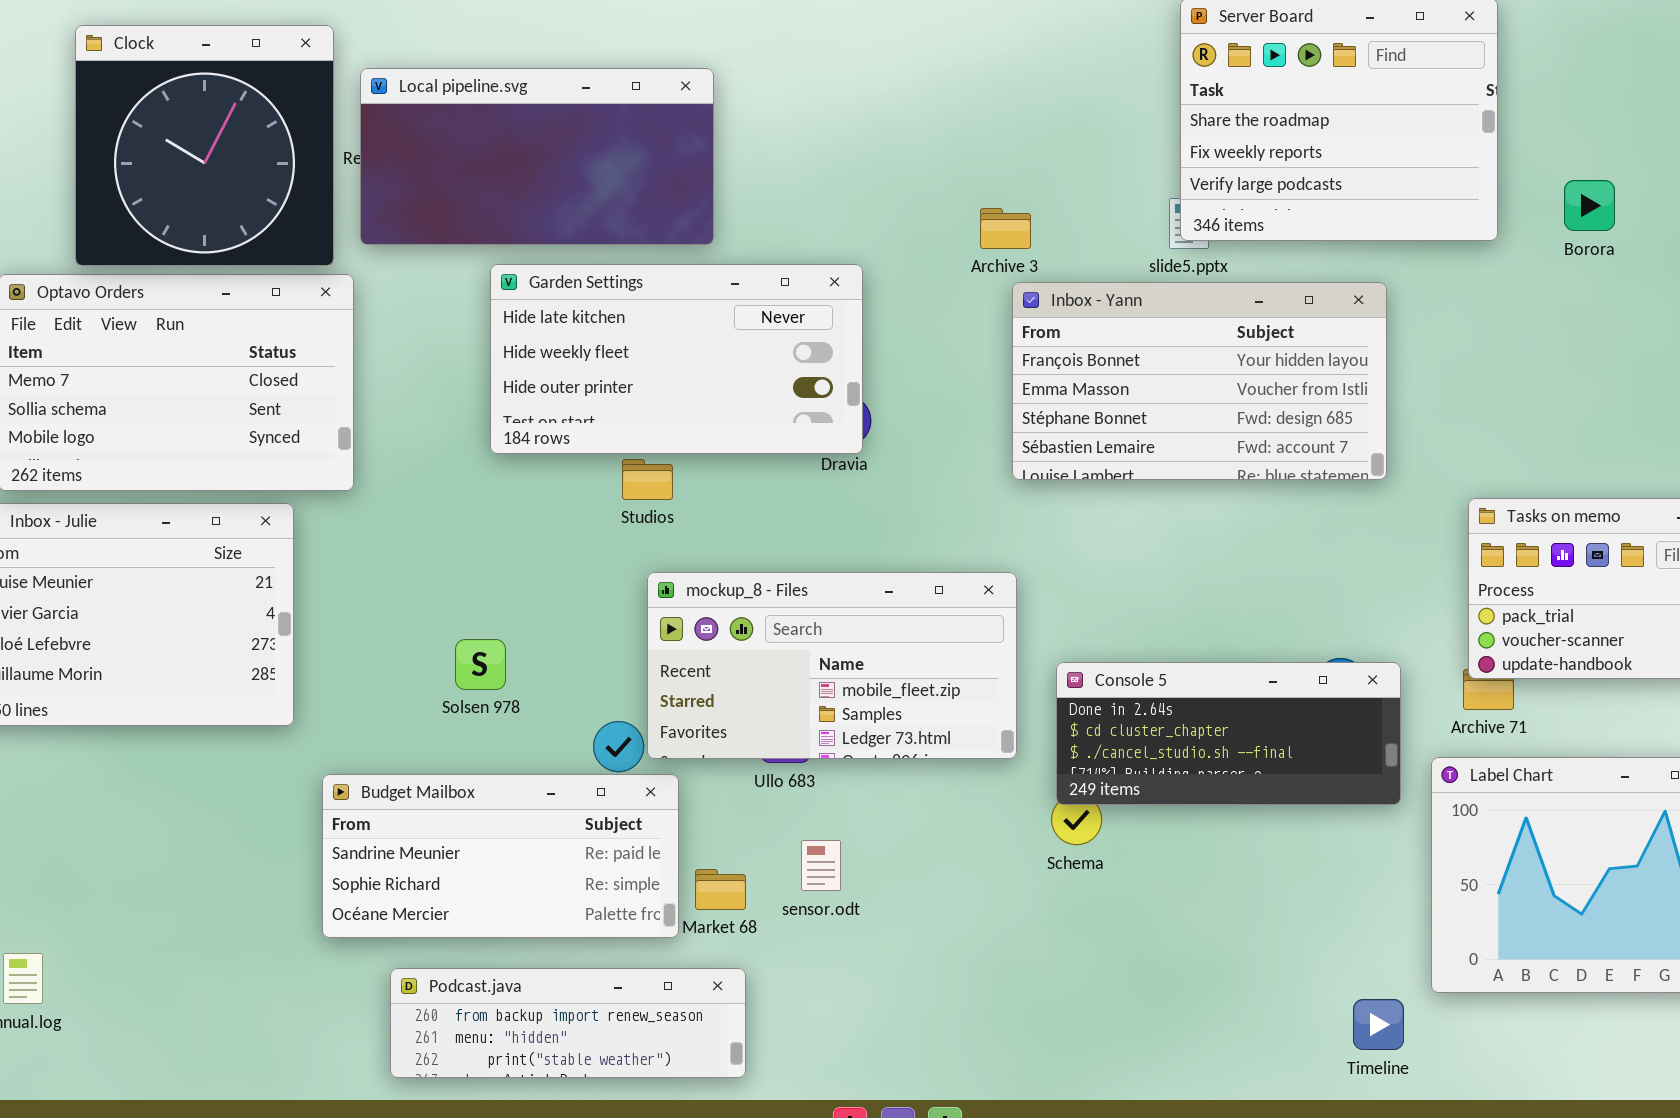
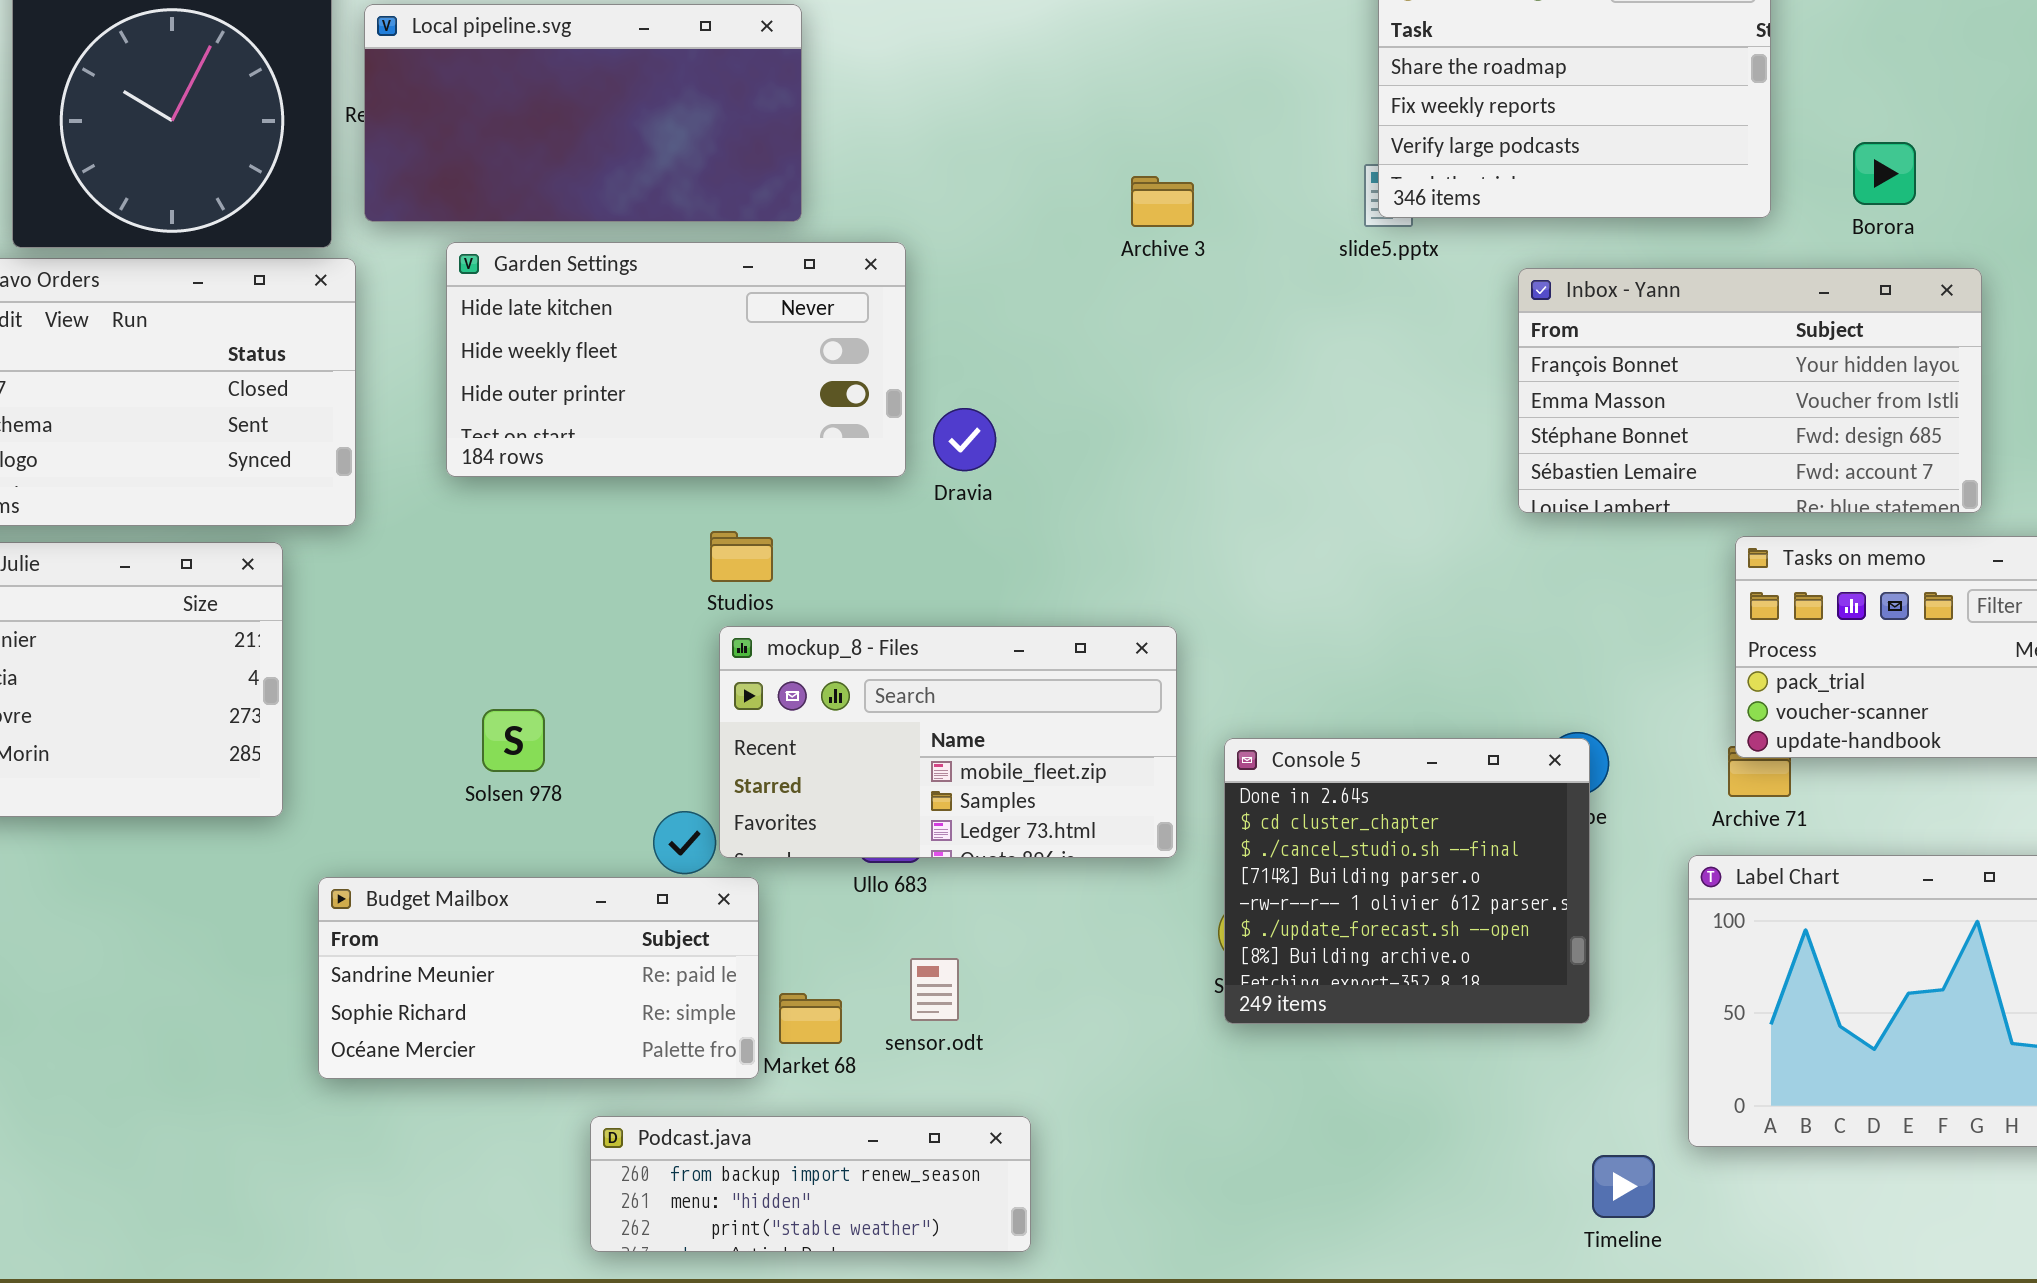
Garden Settings: [490,264,863,454] -> [446,242,906,477], moved
Inbox - Yann: [1012,282,1387,480] -> [1518,268,1982,513], moved
Studios: [622,459,673,500] -> [710,531,773,582], moved
Console 5: [1056,662,1401,805] -> [1224,738,1590,1024], resized
Podcast.java: [390,968,746,1078] -> [590,1116,1031,1252], moved

